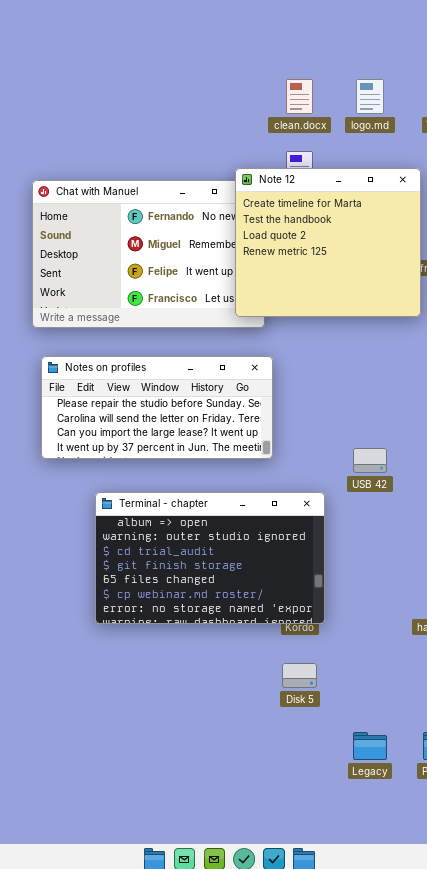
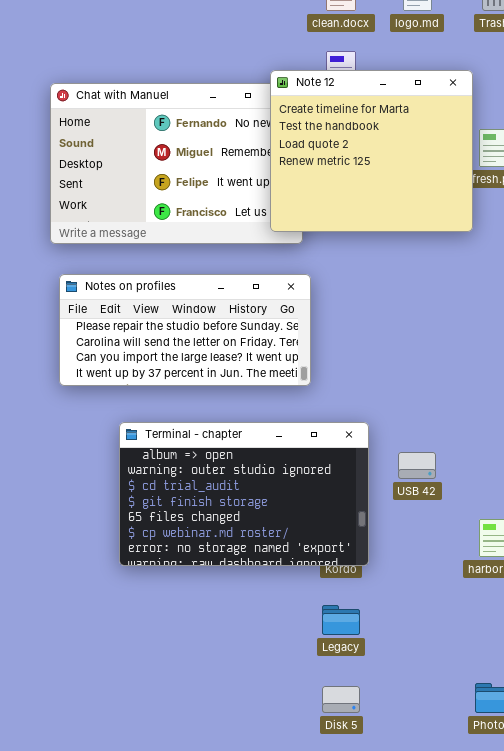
USB 42: [353,448,387,473] -> [398,452,436,479], moved
Disk 5: [282,663,317,688] -> [322,686,360,713], moved
Legacy: [353,732,387,760] -> [322,605,360,635], moved

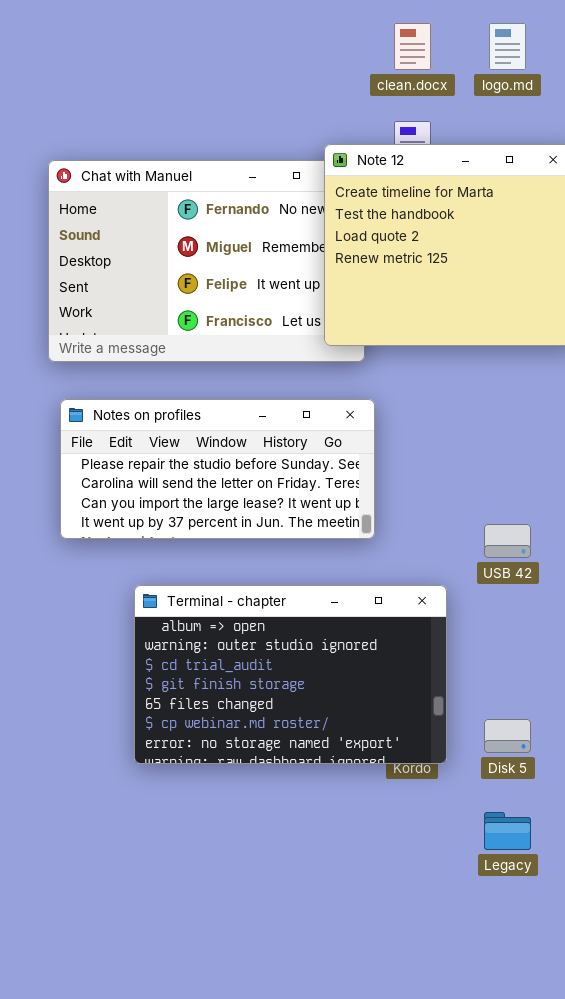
USB 42: [398,452,436,479] -> [484,524,531,558], moved
Legacy: [322,605,360,635] -> [484,812,531,850], moved
Disk 5: [322,686,360,713] -> [484,719,531,753], moved

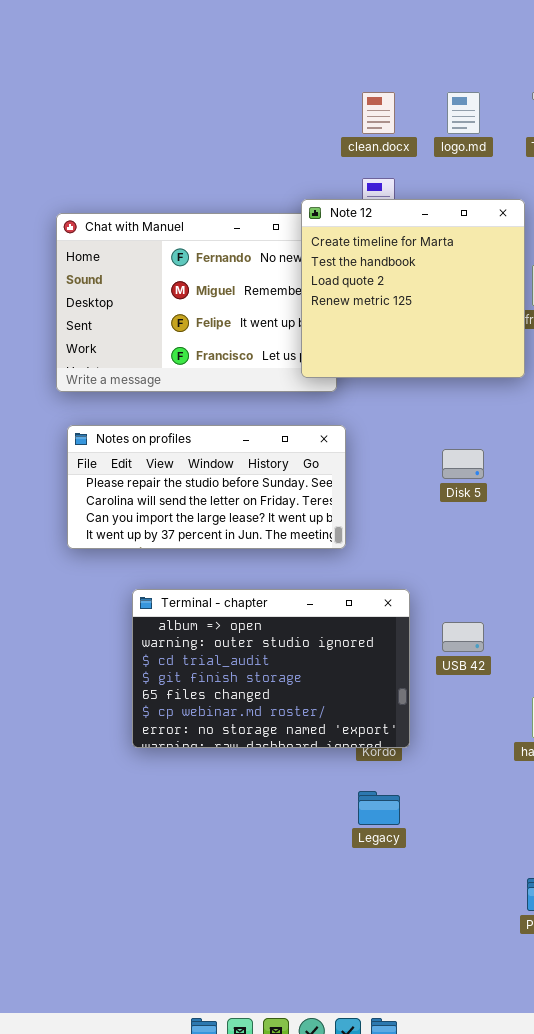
USB 42: [484,524,531,558] -> [442,622,484,652], moved
Disk 5: [484,719,531,753] -> [442,449,484,479], moved
Legacy: [484,812,531,850] -> [358,791,400,825], moved

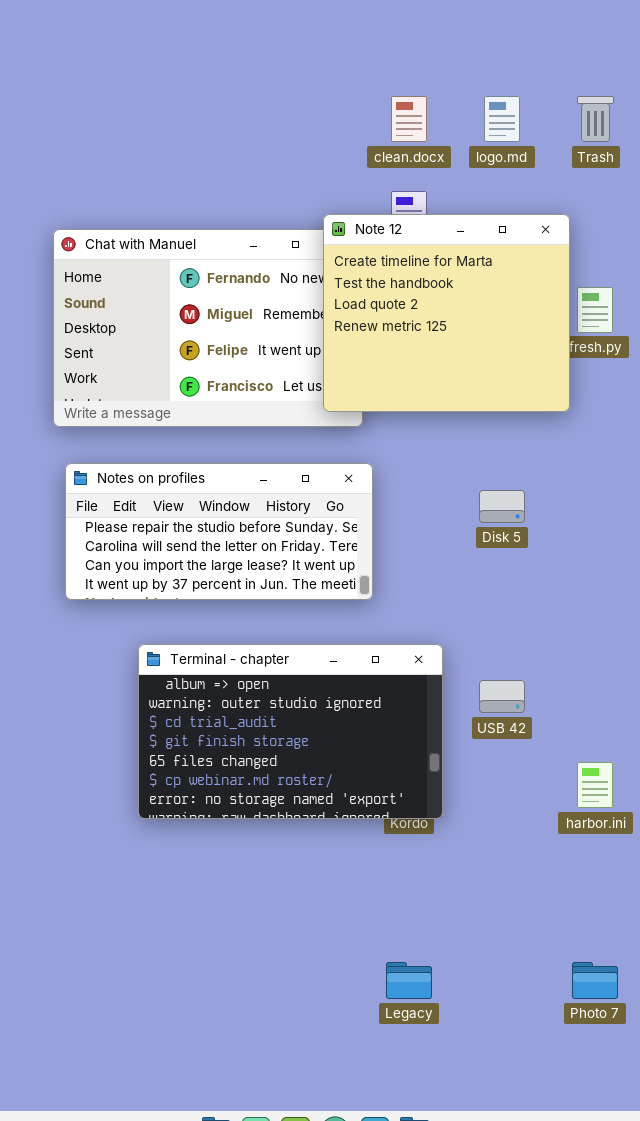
Legacy: [358,791,400,825] -> [386,962,432,999], moved

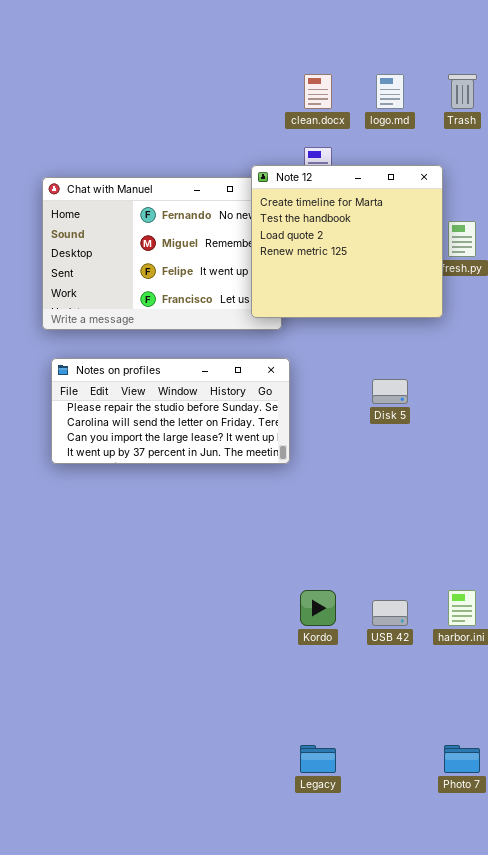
Terminal - chapter: [138,644,443,819] -> none, closed
USB 42: [479,680,525,713] -> [372,600,408,626], moved

